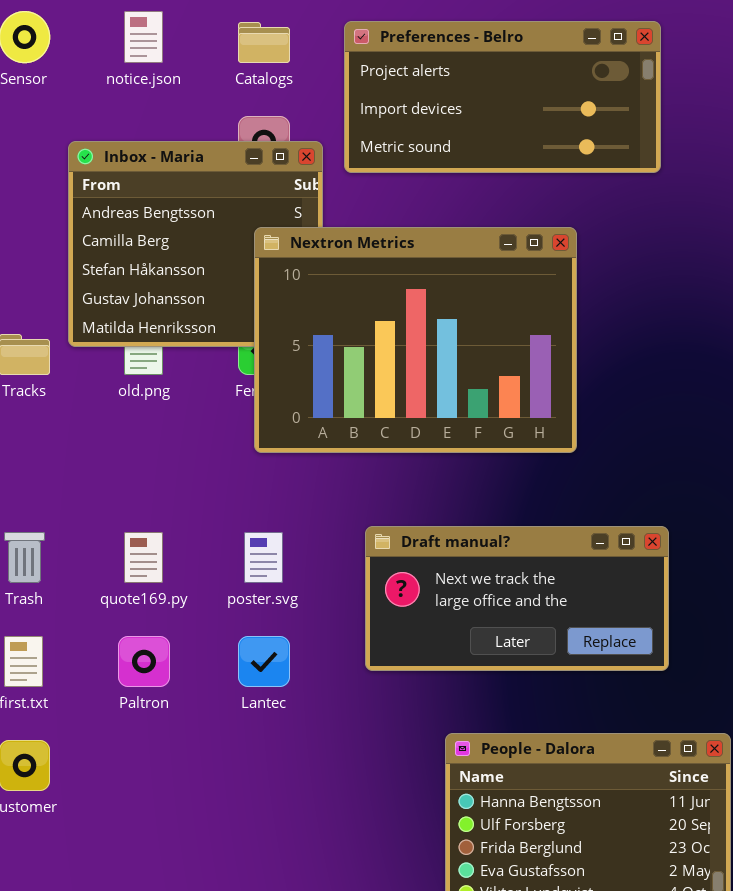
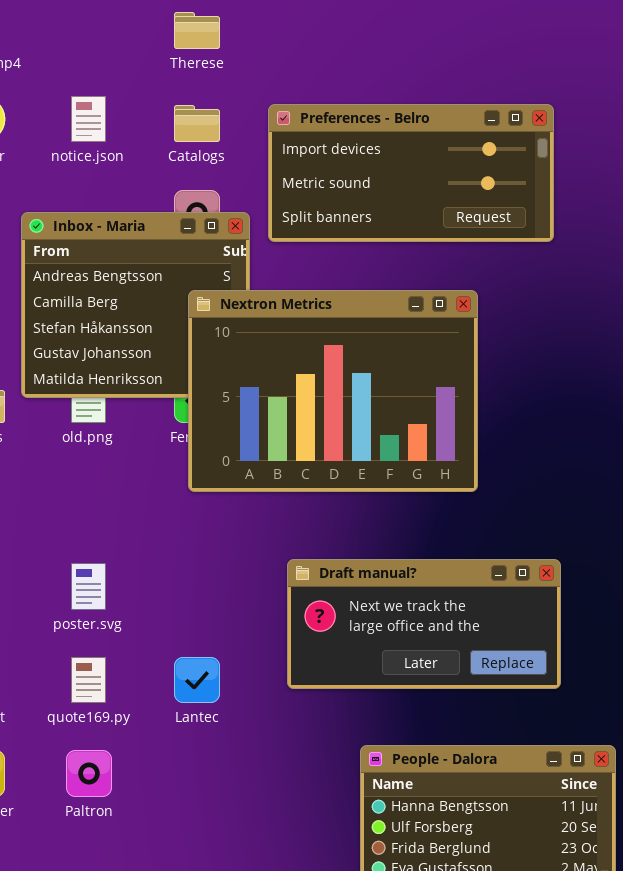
Preferences - Belro: [344,21,661,173] -> [268,104,554,242], scrolled down 1 row
quote169.py: [124,532,163,583] -> [71,657,106,703], moved
poster.svg: [244,532,283,583] -> [71,563,106,610], moved
Paltron: [118,636,170,687] -> [66,750,112,797], moved

